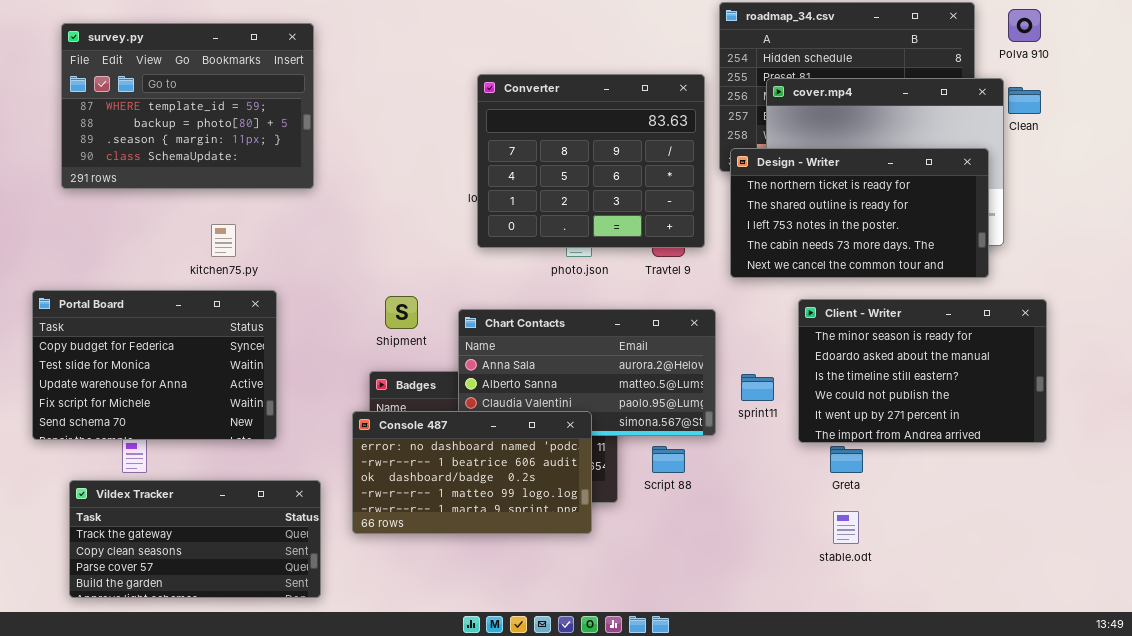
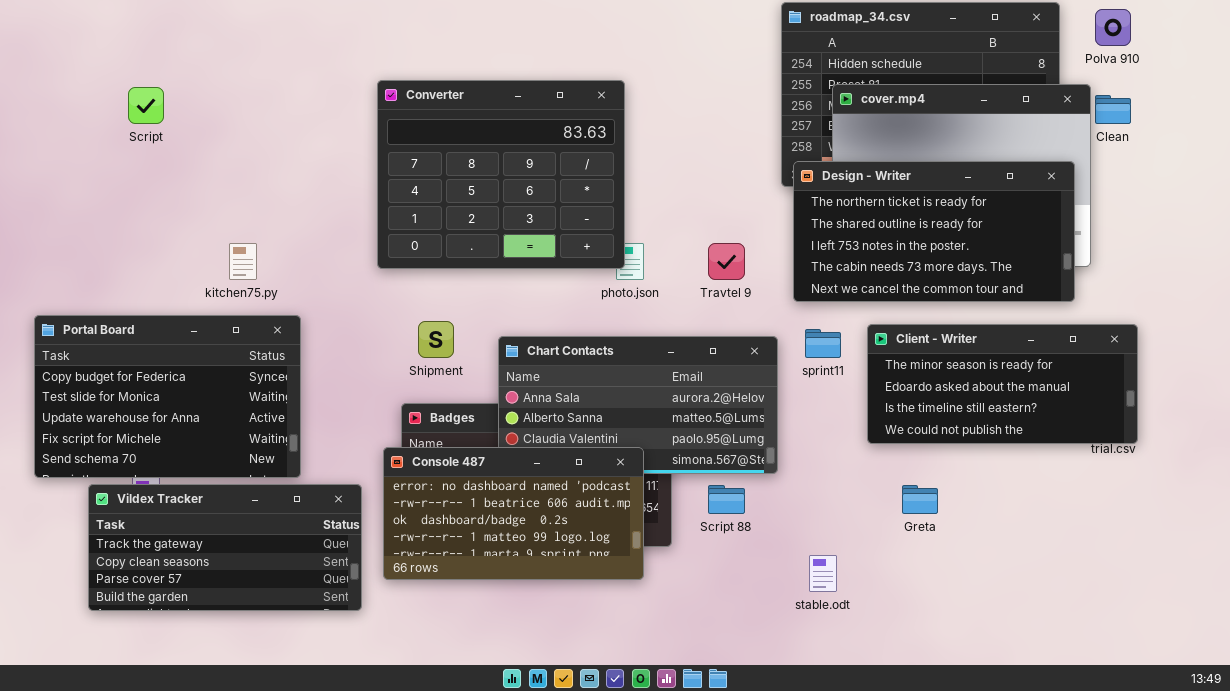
survey.py: [61,23,314,189] -> none, closed
Converter: [477,74,705,248] -> [377,80,625,269], moved
Client - Writer: [798,299,1047,443] -> [867,324,1138,444], resized
sprint11: [741,374,774,401] -> [805,329,841,358], moved
Vildex Tracker: [69,480,321,598] -> [88,484,362,611], moved
stable.odt: [833,511,859,544] -> [809,555,837,592], moved

